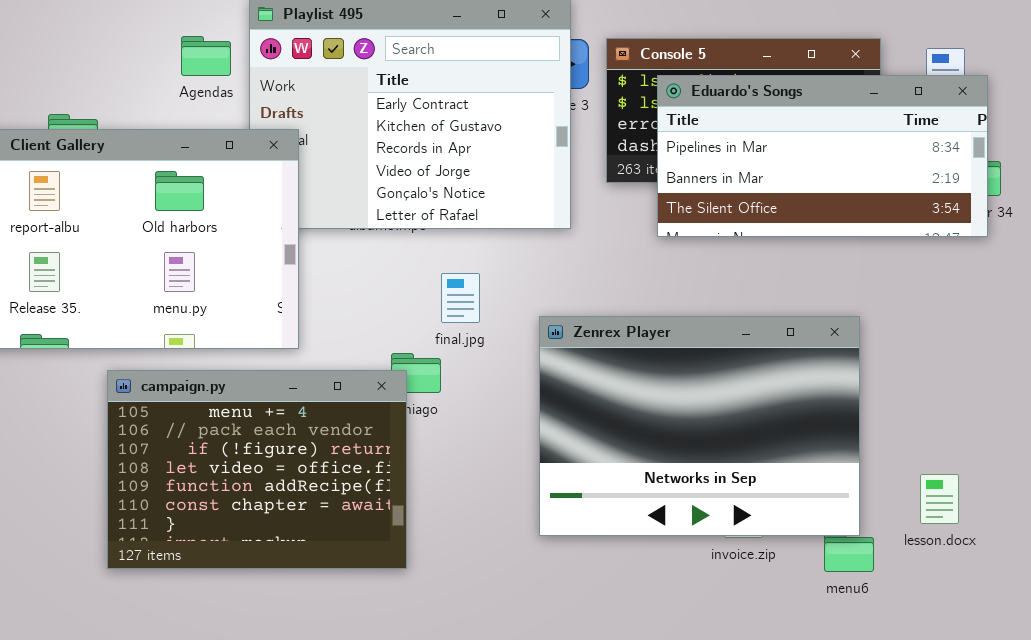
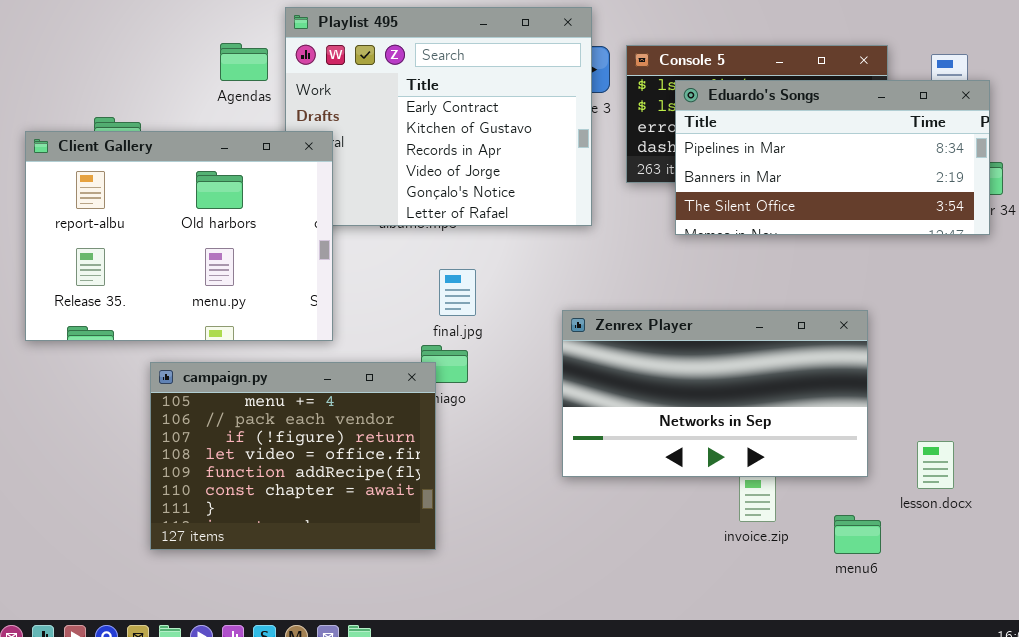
final.jpg: [441,273,480,323] -> [439,269,476,316], moved
Zenrex Player: [539,316,860,536] -> [562,310,868,477], resized
lesson.docx: [920,474,959,524] -> [917,441,954,489], moved

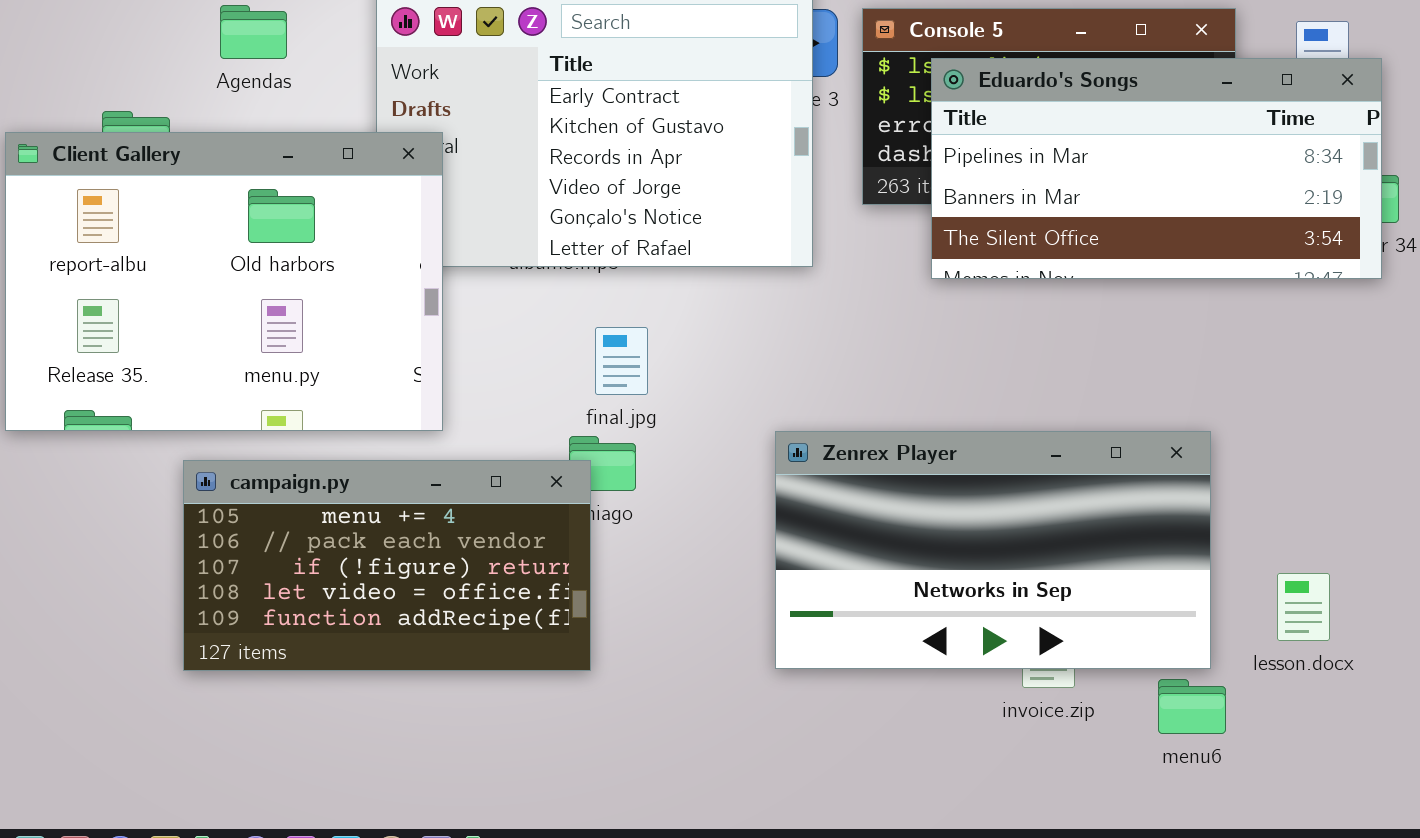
Agendas: [220,43,268,81] -> [220,5,287,59], moved
Zenrex Player: [562,310,868,477] -> [775,431,1211,669], moved
campaign.py: [150,362,436,550] -> [183,460,591,671], resized

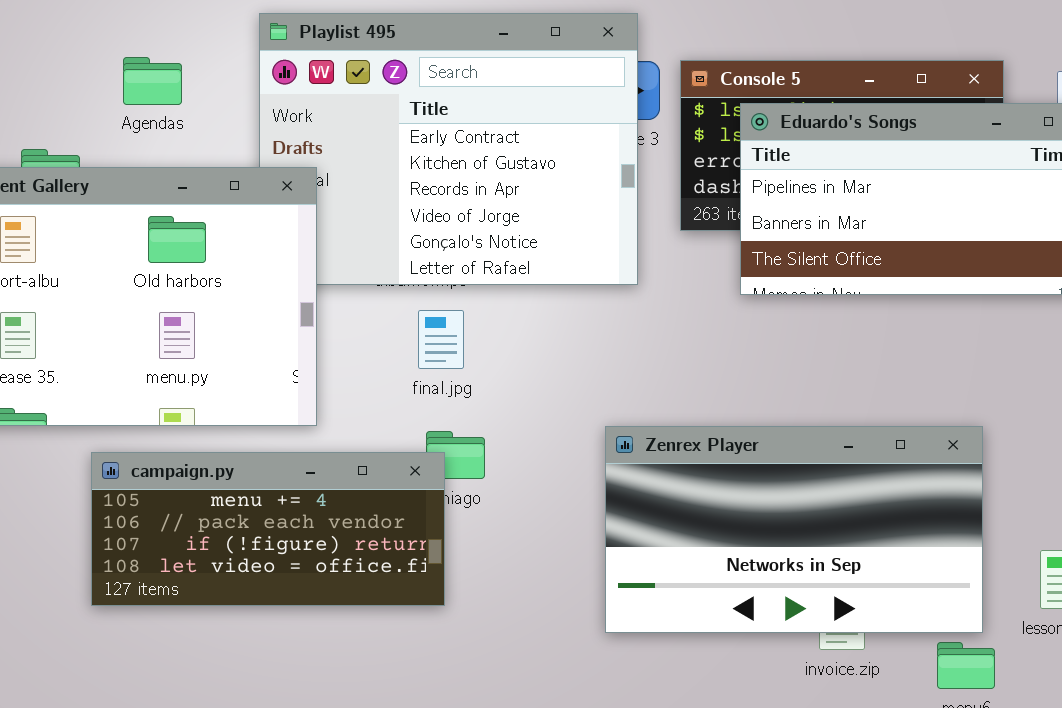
final.jpg: [595,327,648,395] -> [418,310,464,369], moved
campaign.py: [183,460,591,671] -> [91,452,445,606], resized

